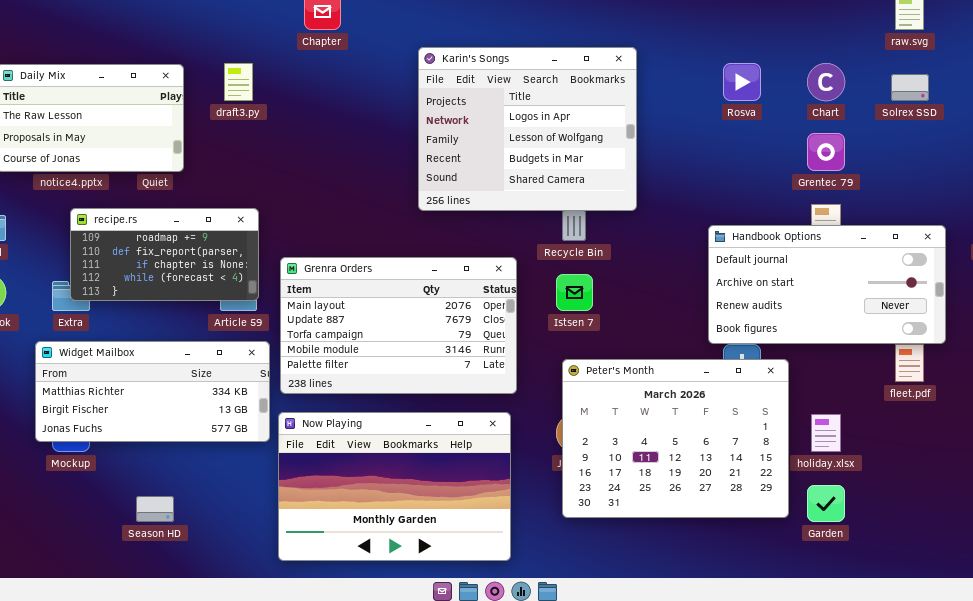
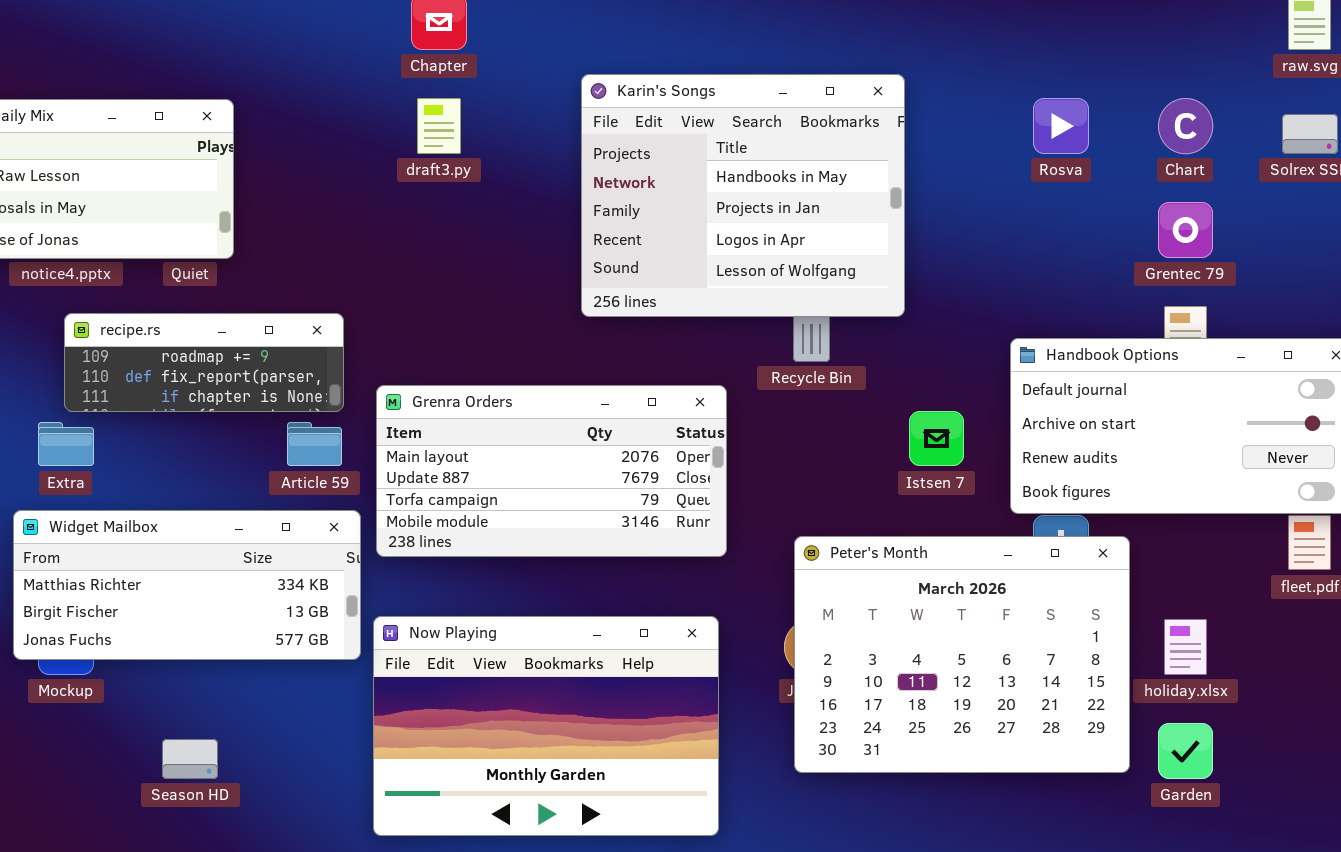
Karin's Songs: [418,47,637,211] -> [581,74,905,317], scrolled up 2 rows
draft3.py: [224,63,253,101] -> [417,98,461,154], moved
recipe.rs: [70,208,259,301] -> [64,313,344,412], resized
Grenra Orders: [280,257,517,394] -> [376,385,727,557], resized
Istsen 7: [556,274,593,311] -> [909,411,964,466], moved

